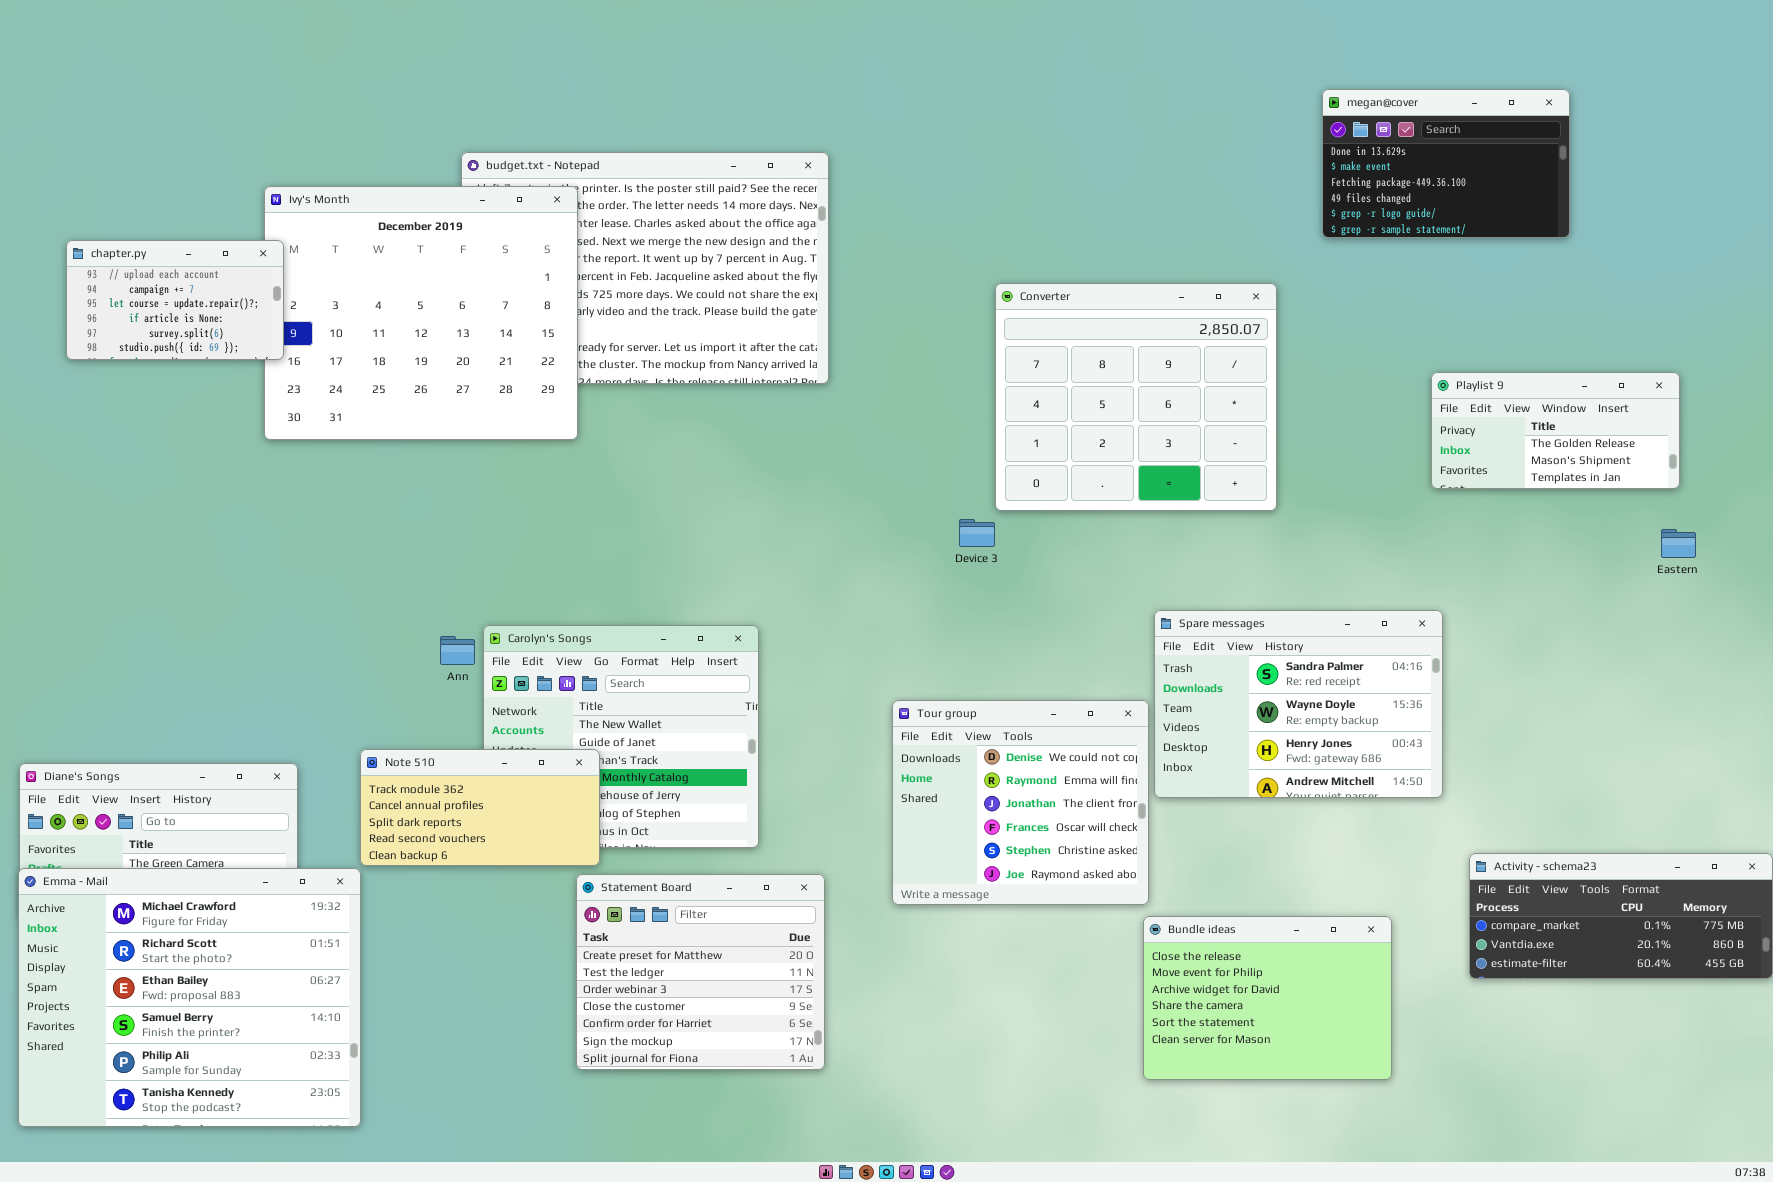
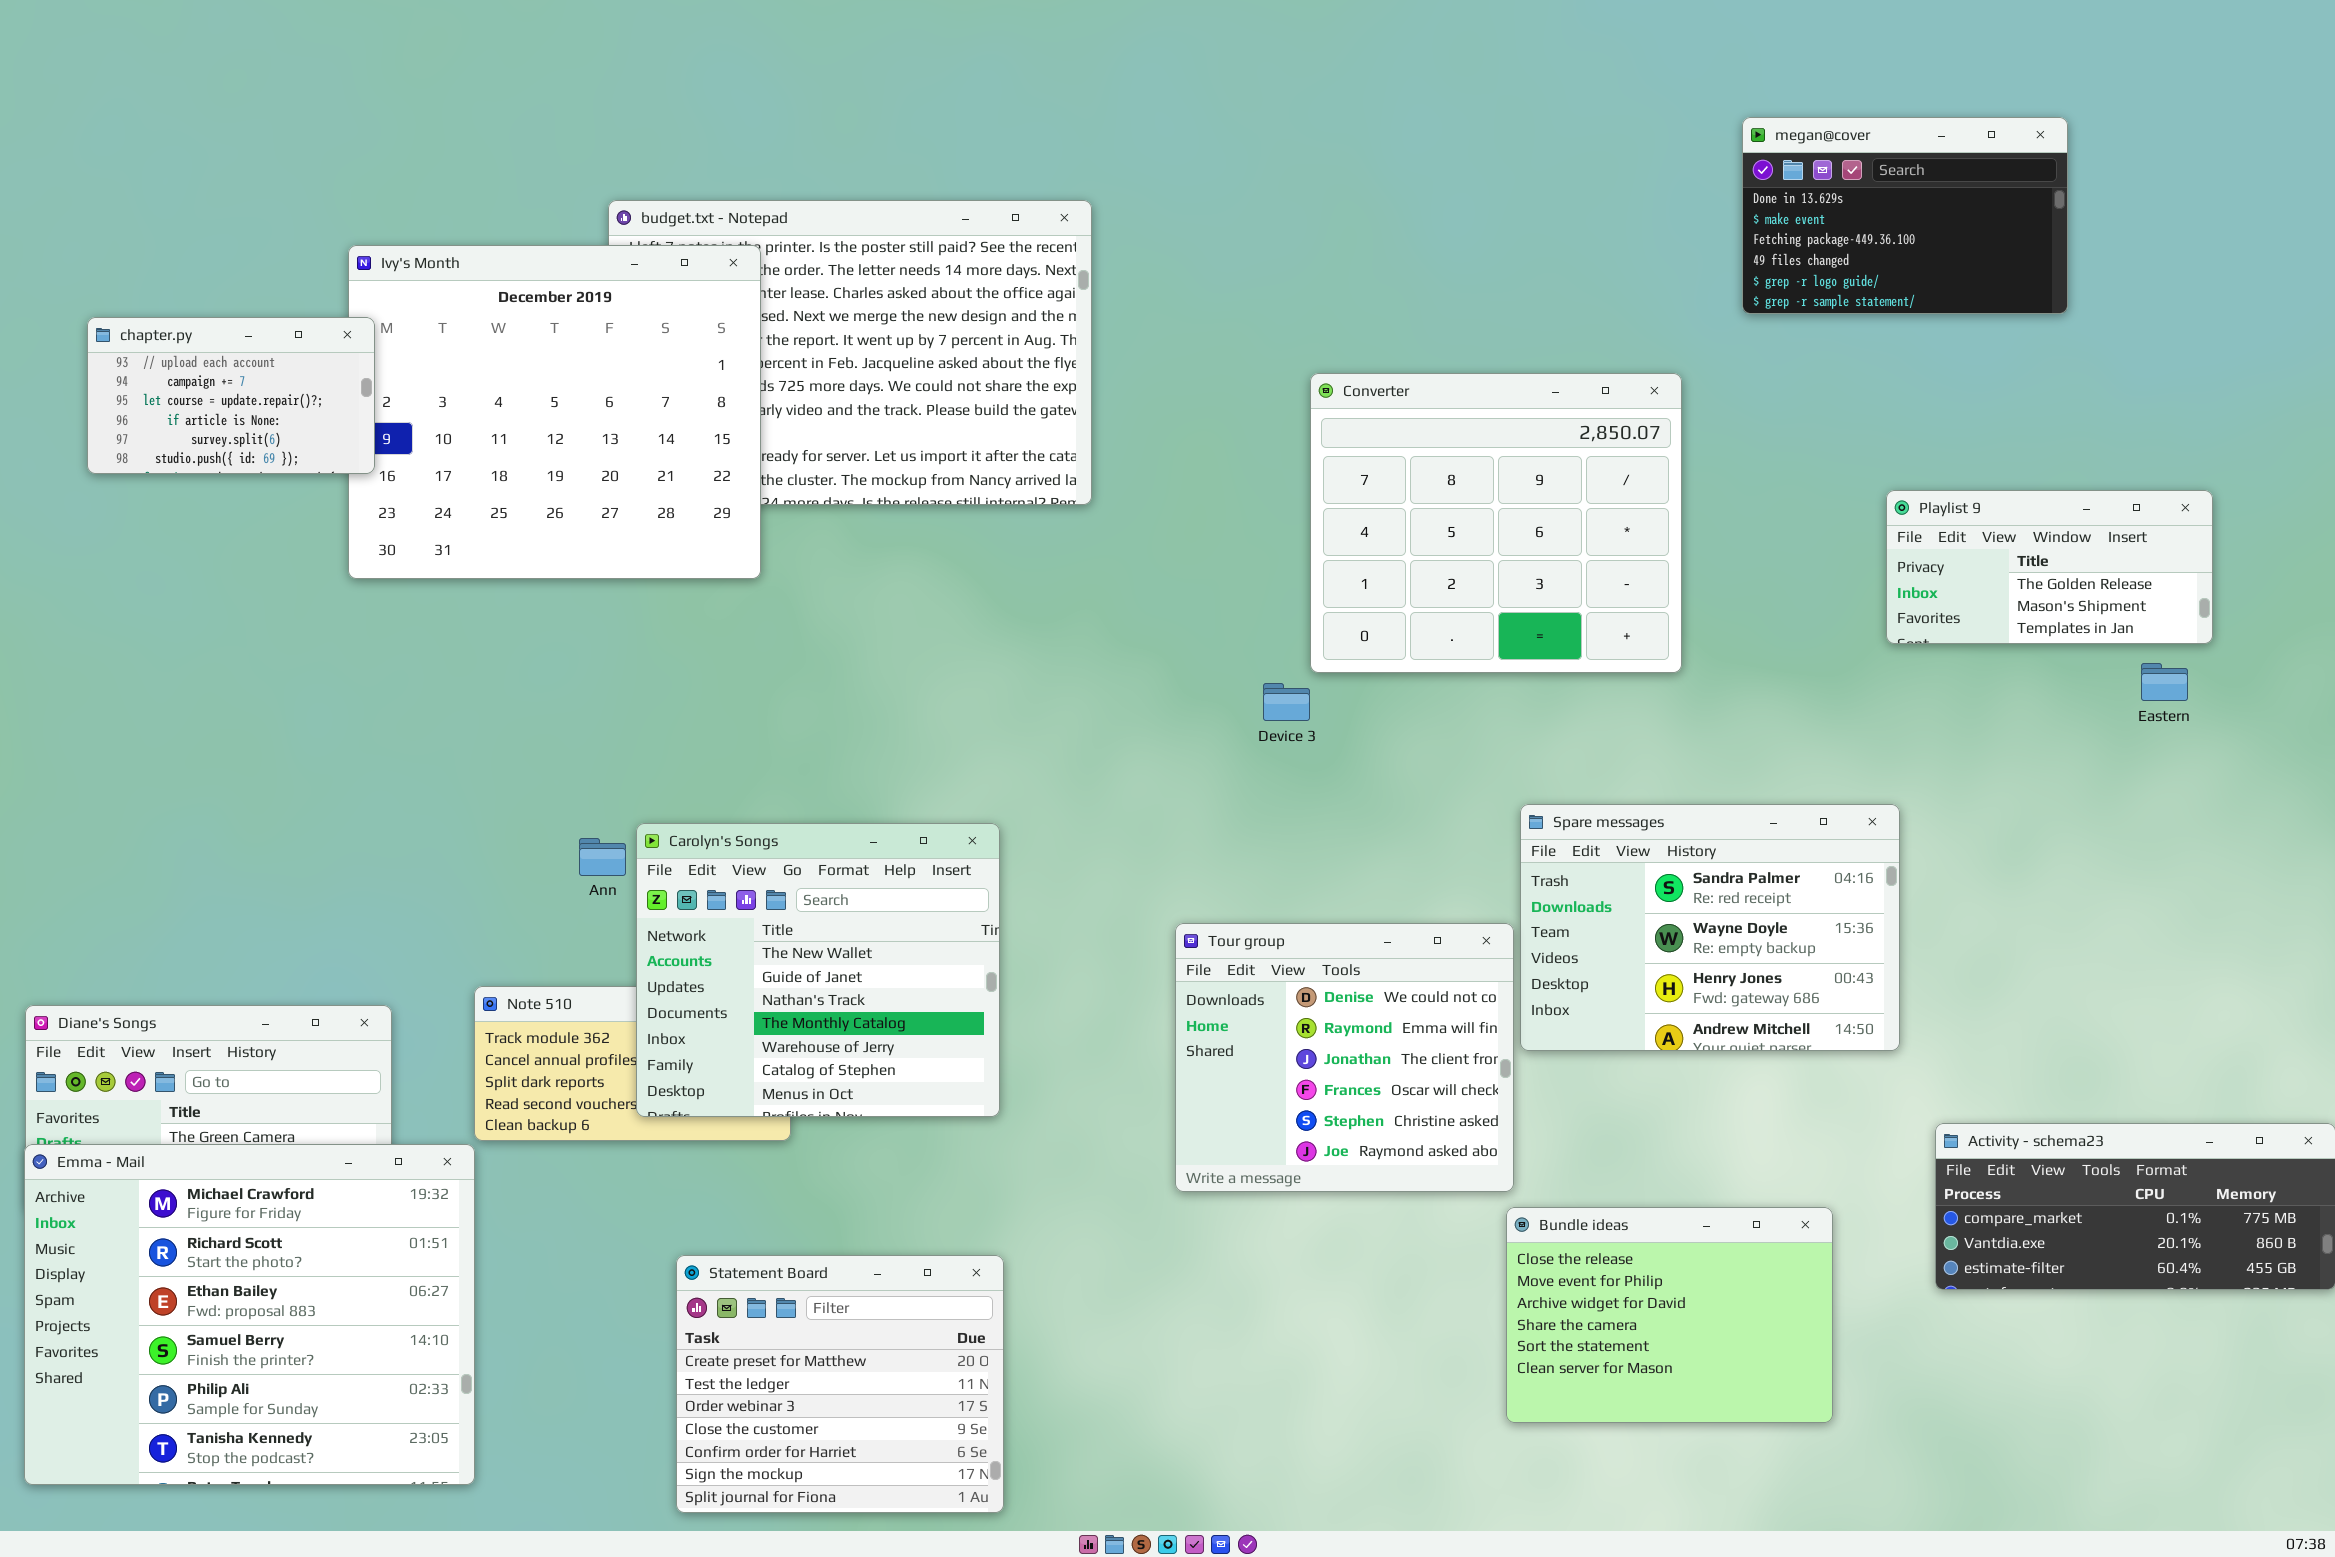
Eastern: [1661,529,1696,558] -> [2141,663,2188,701], moved
Carolyn's Songs: [483,625,759,848] -> [636,823,1000,1117], raised
Statement Board: [576,874,825,1070] -> [676,1255,1004,1513], moved

